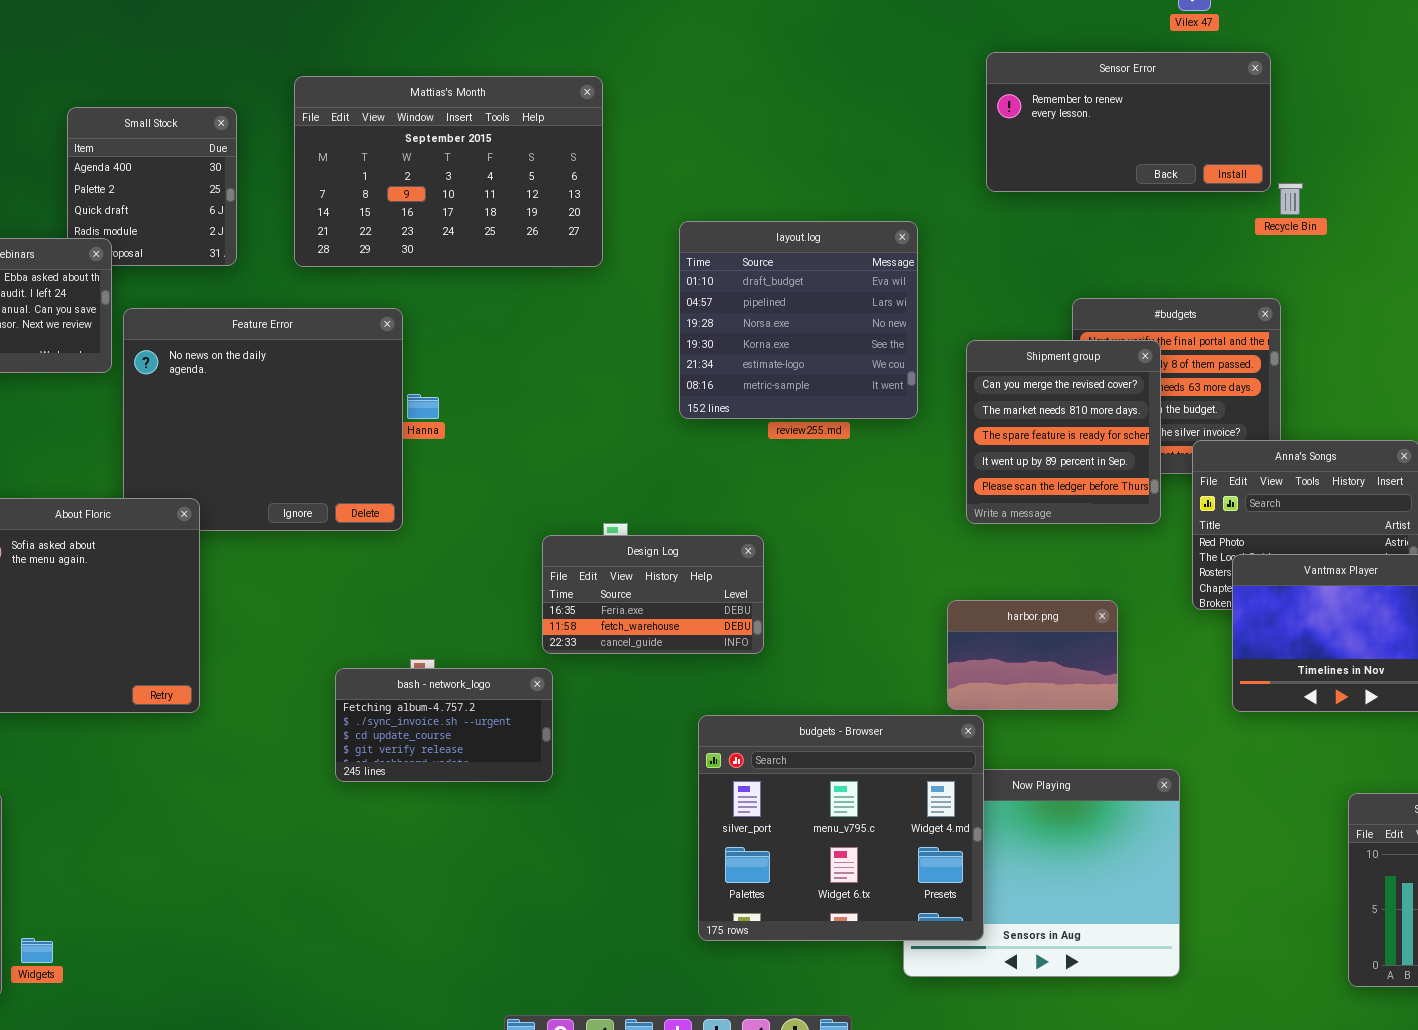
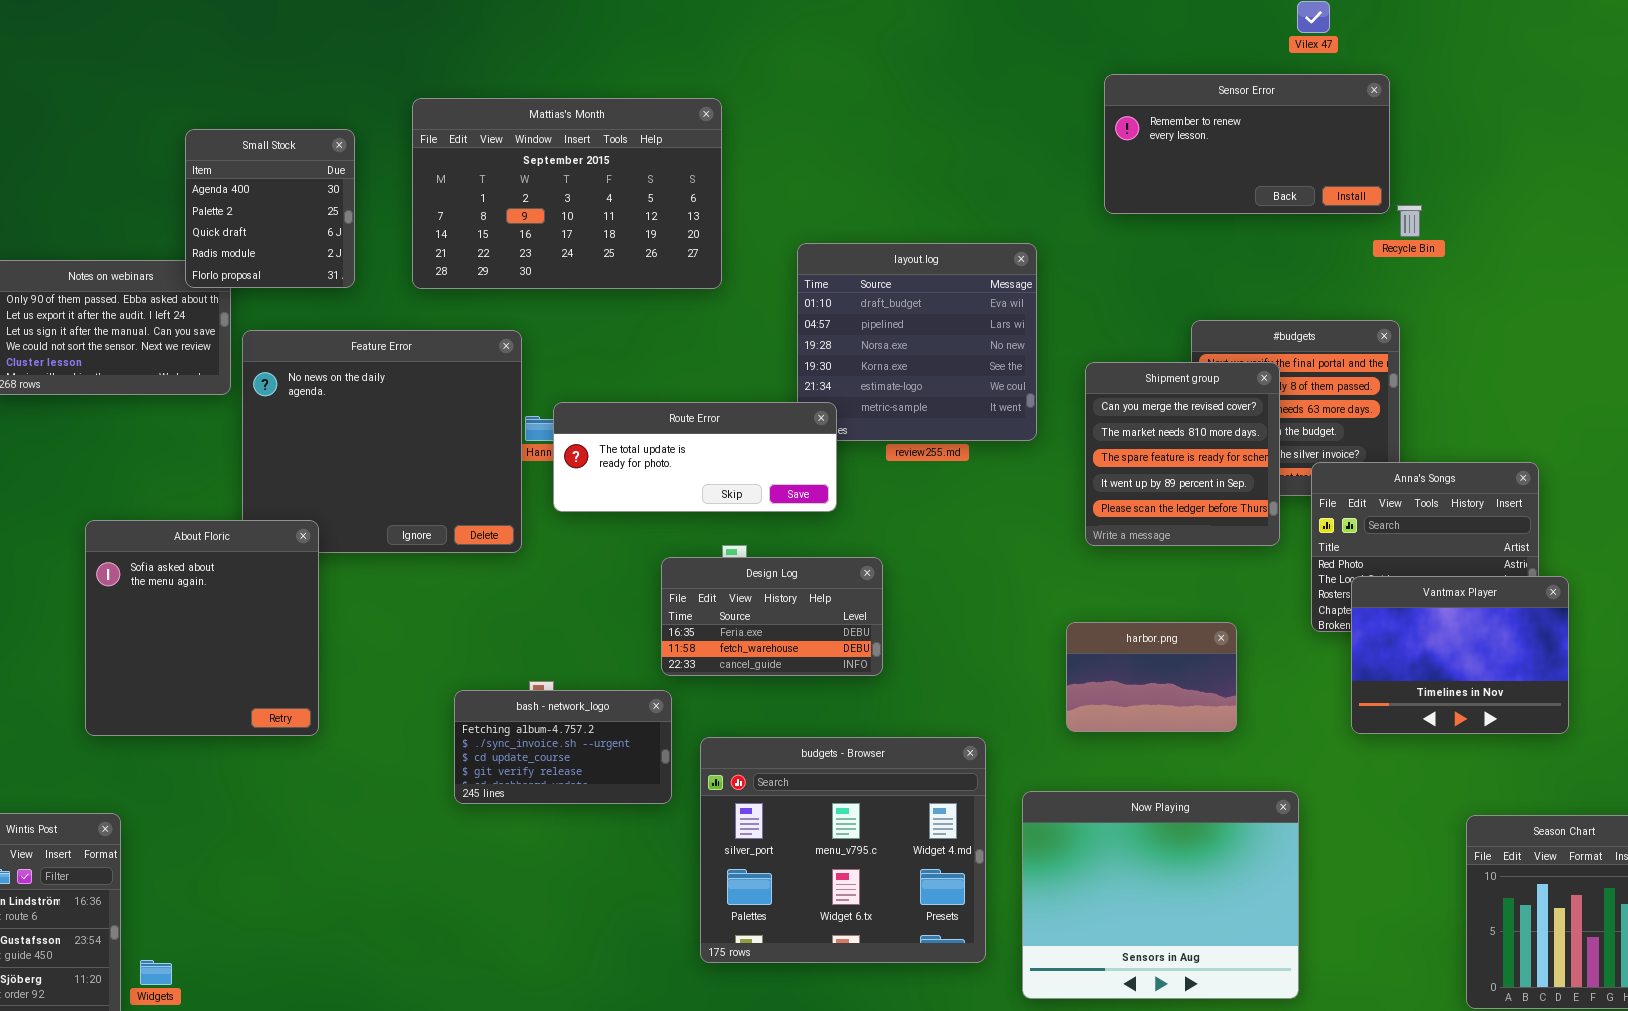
Small Stock: [67,107,237,266] -> [185,129,355,288], raised
Route Error: none -> [553,402,837,512], opened
budgets - Browser: [698,715,984,941] -> [700,737,986,963], moved

